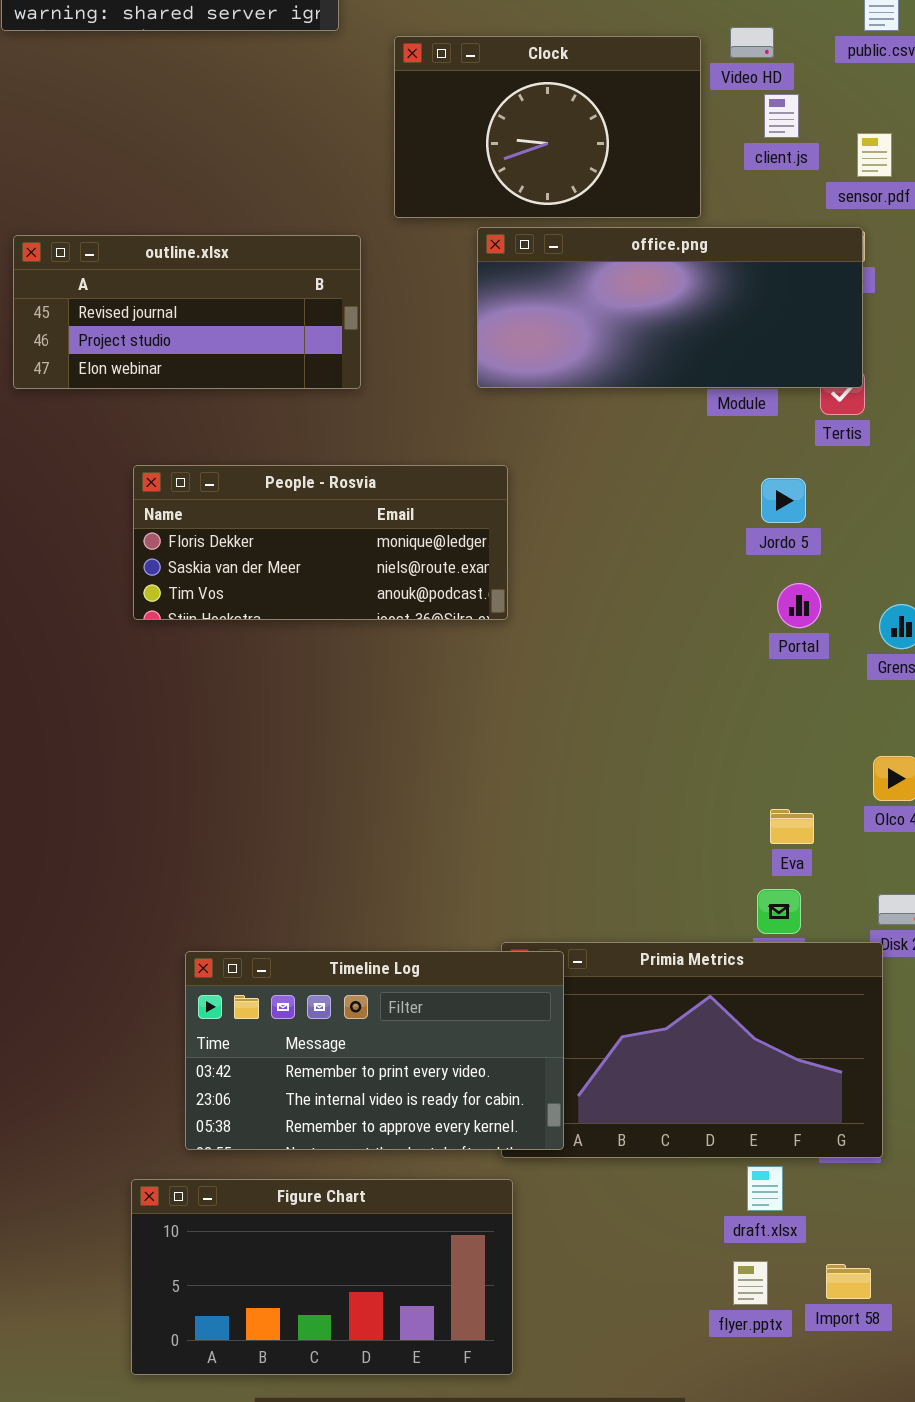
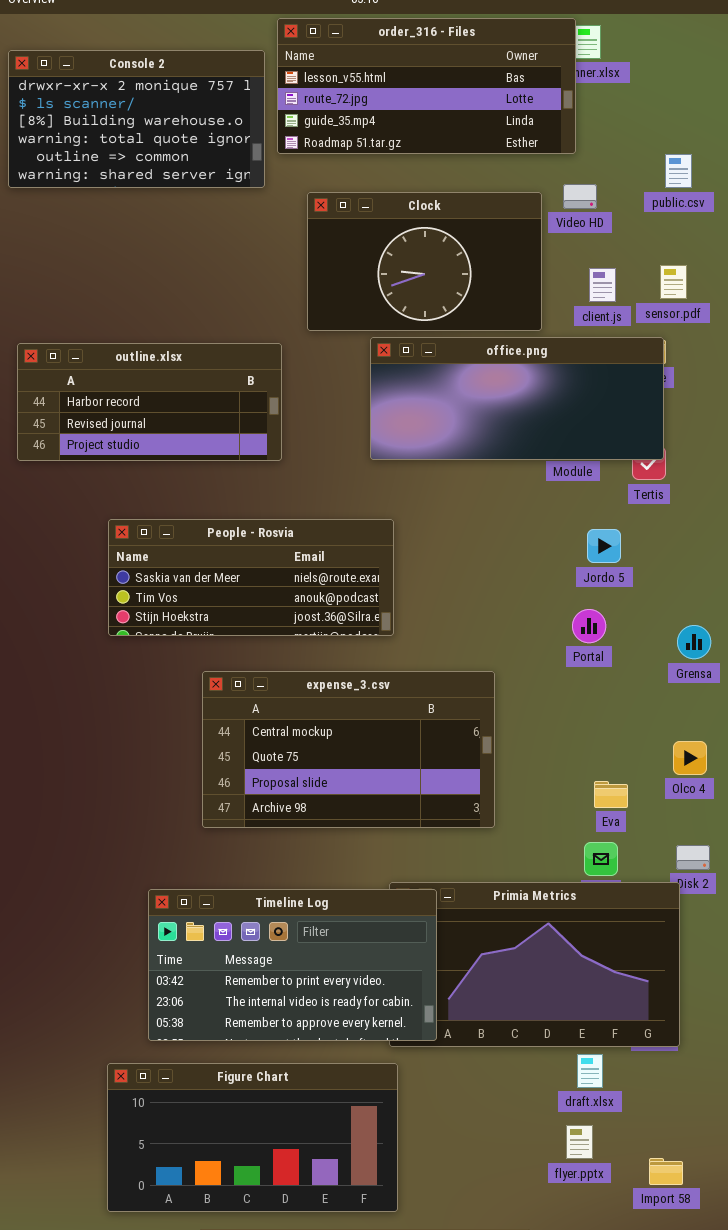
client.js: [764,94,799,138] -> [589,268,616,302], moved
outline.xlsx: [13,235,361,389] -> [17,343,282,461], scrolled up 1 row
People - Rosvia: [133,465,508,620] -> [108,519,394,636], scrolled down 1 row
Portal: [777,583,821,628] -> [572,609,606,643], moved
expense_3.csv: none -> [202,671,495,828], opened
Import 58: [826,1264,871,1299] -> [649,1158,683,1185], moved

